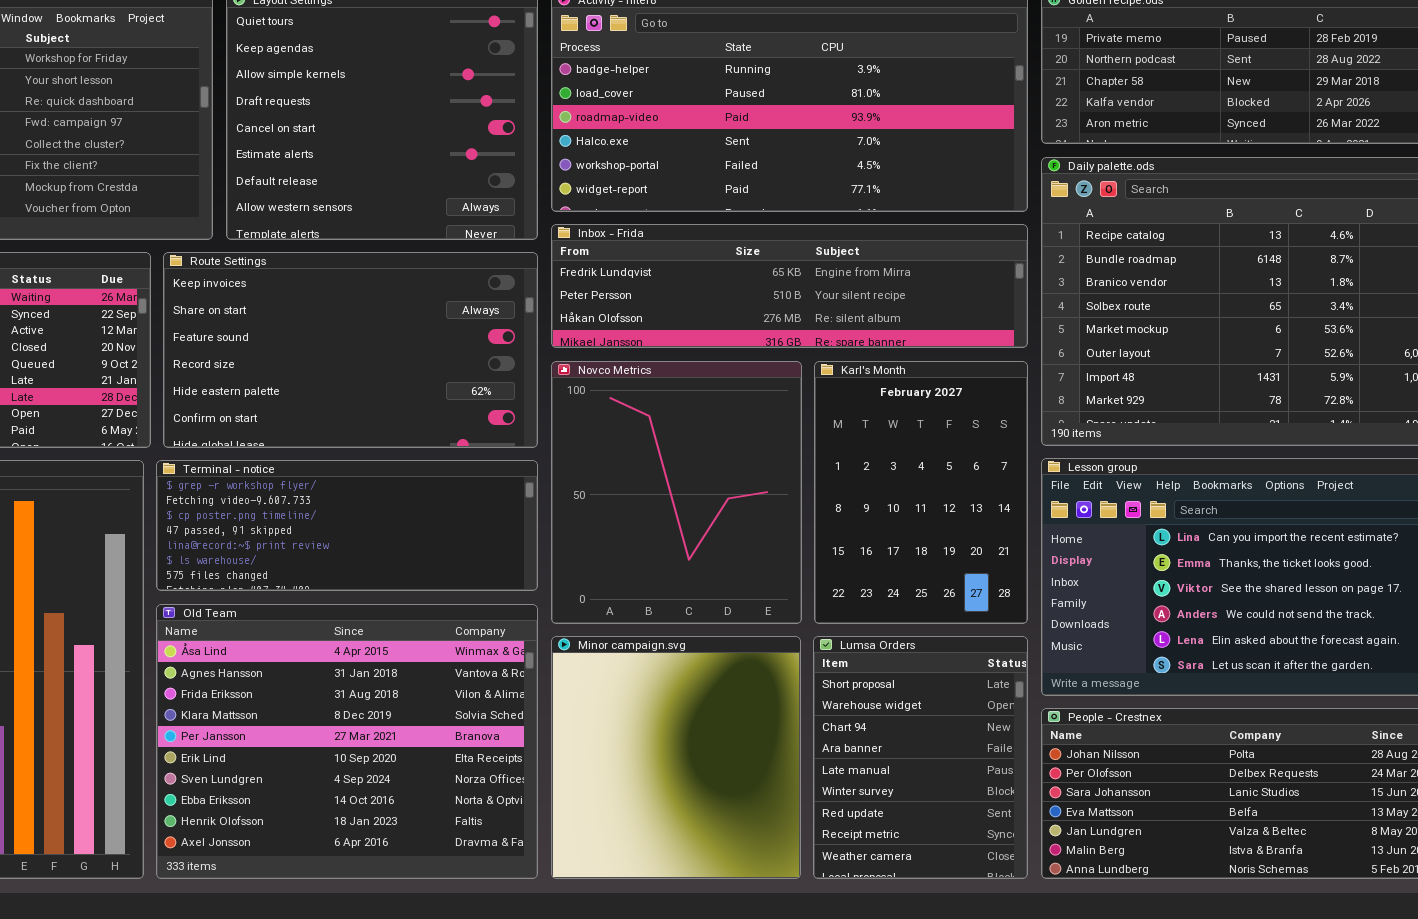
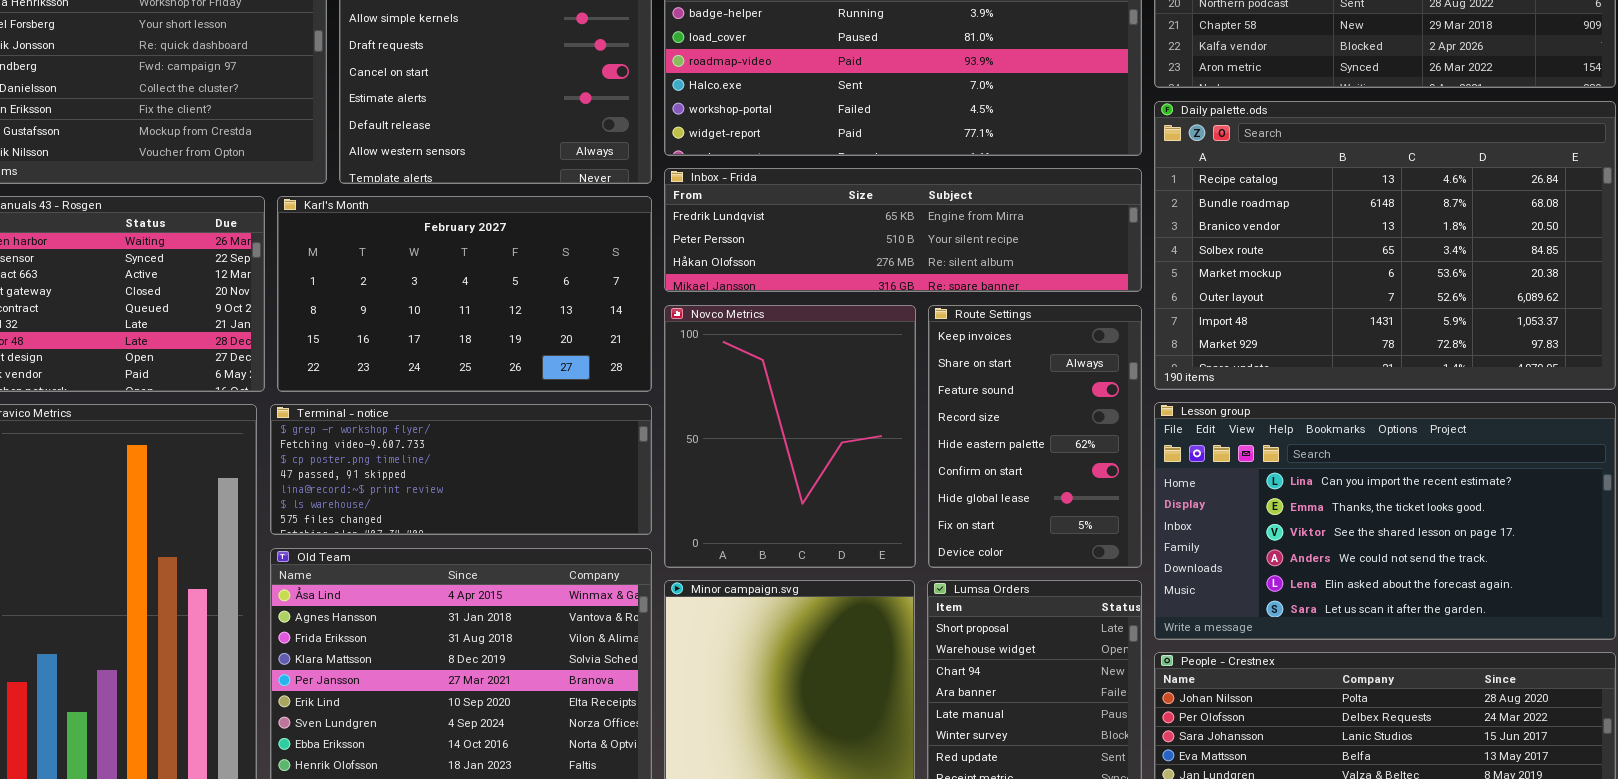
Route Settings: [163,252,538,448] -> [928,305,1142,568], moved, resized
Karl's Month: [814,361,1028,624] -> [277,196,652,392], moved, resized

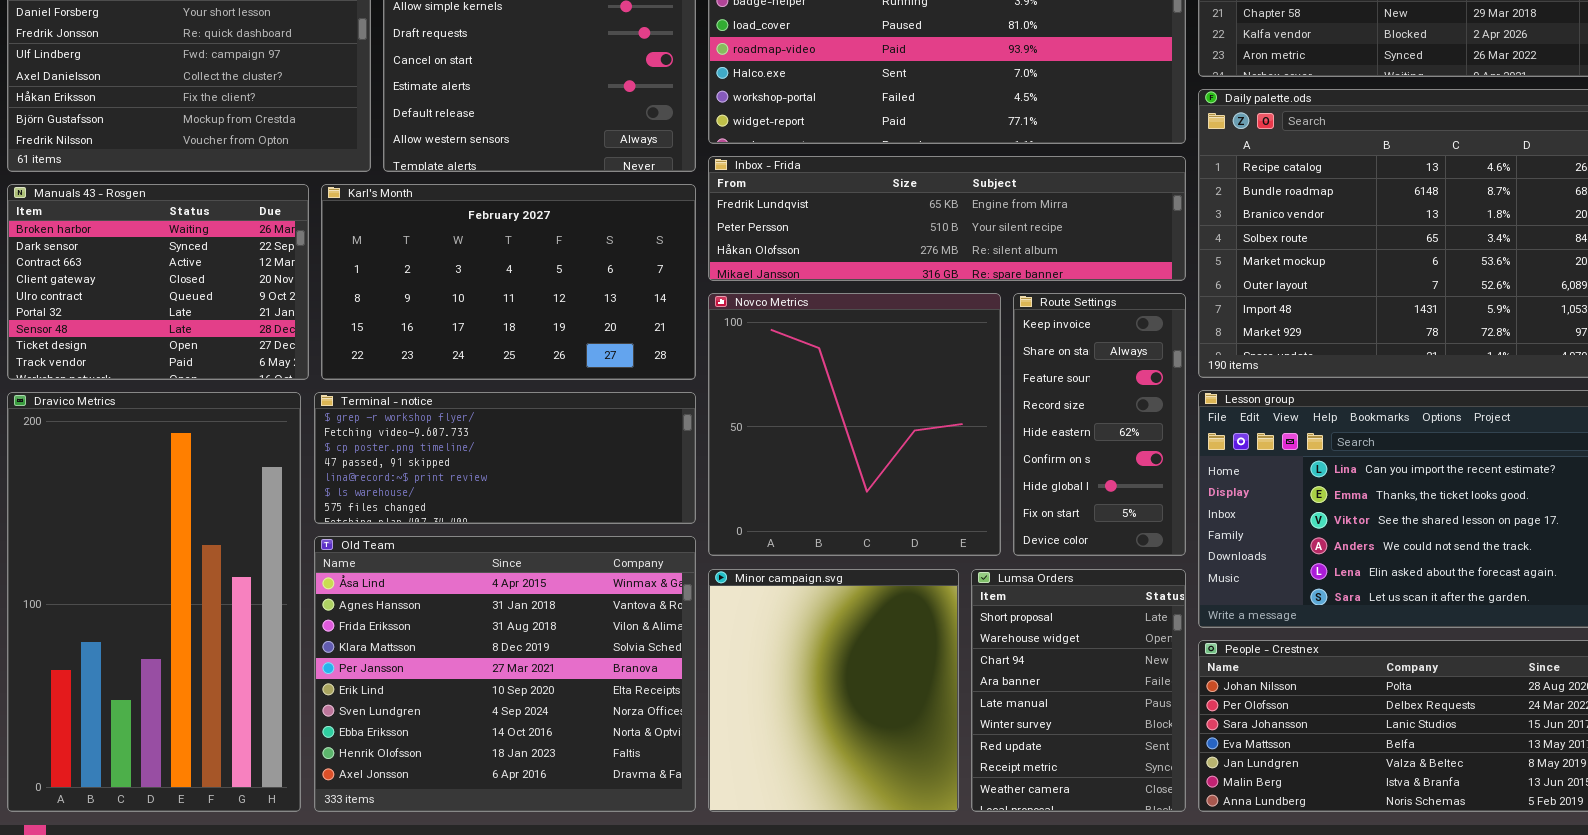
Novco Metrics: [664,305,916,568] -> [708,293,1001,556], resized
Route Settings: [928,305,1142,568] -> [1013,293,1186,556], resized

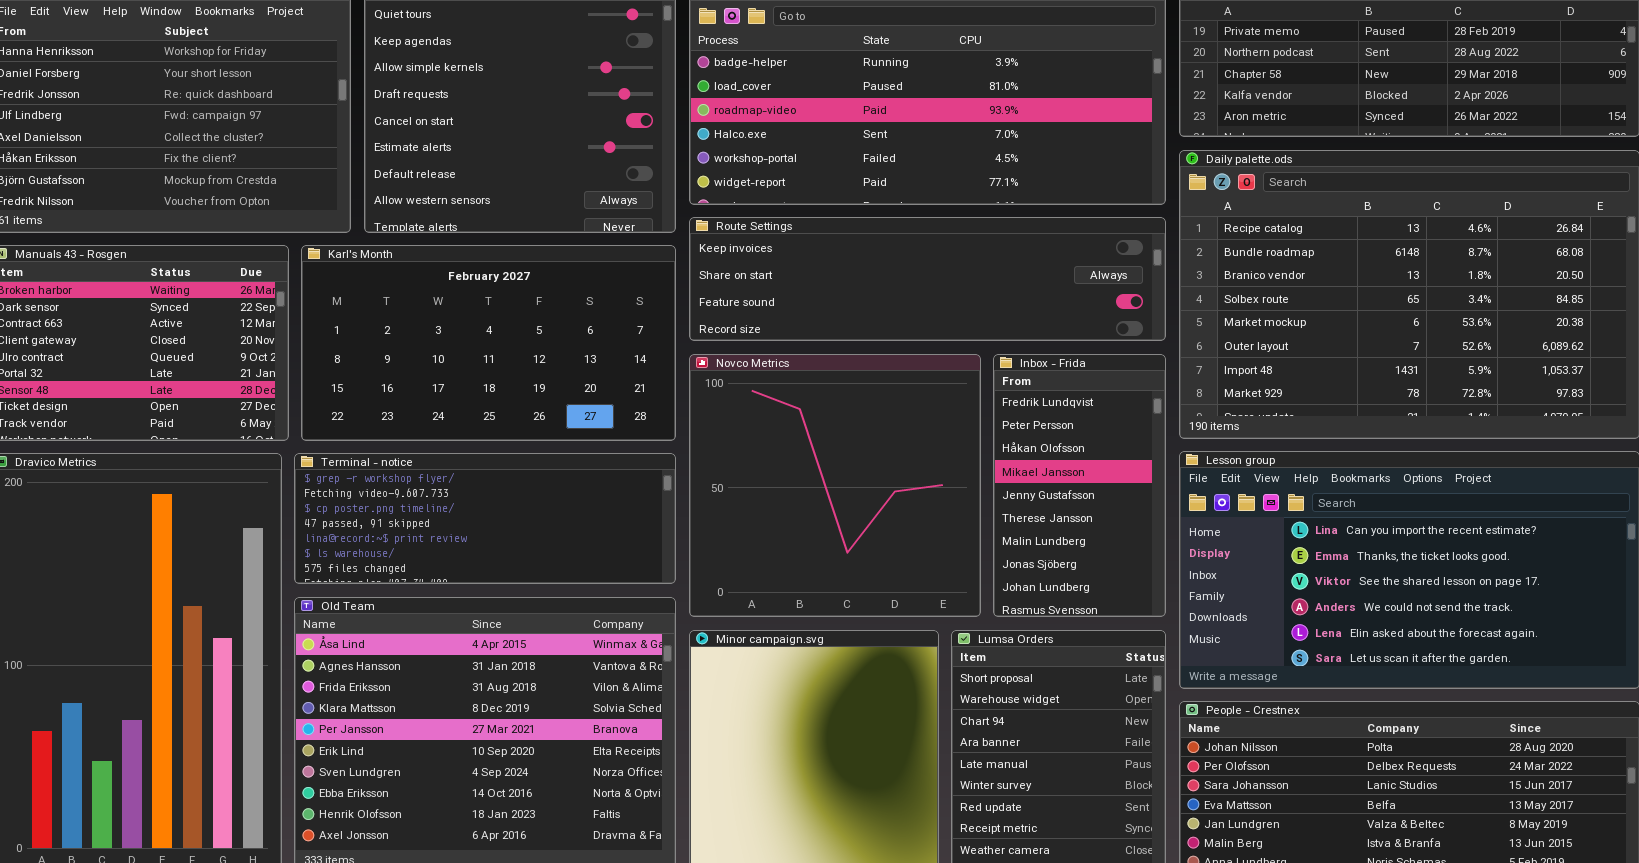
Inbox - Frida: [708,156,1186,281] -> [993,354,1166,617], moved, resized
Route Settings: [1013,293,1186,556] -> [689,217,1166,341], moved, resized

